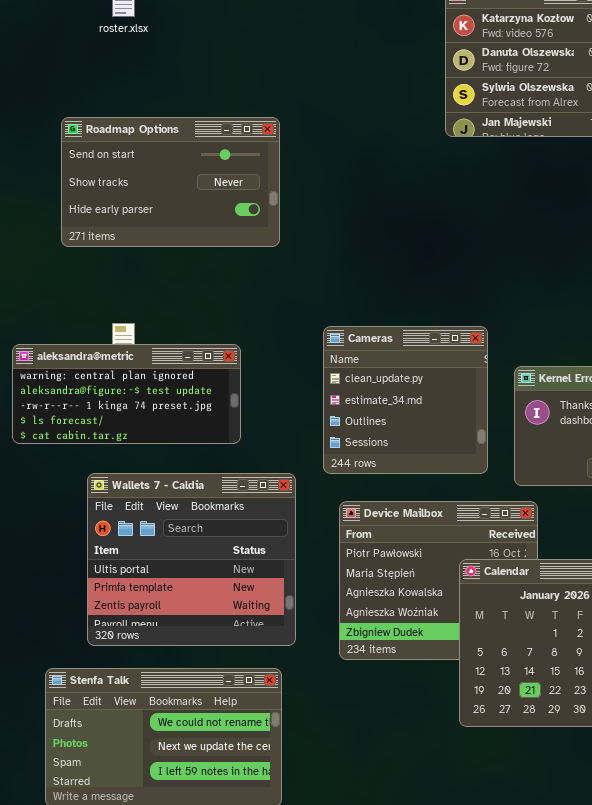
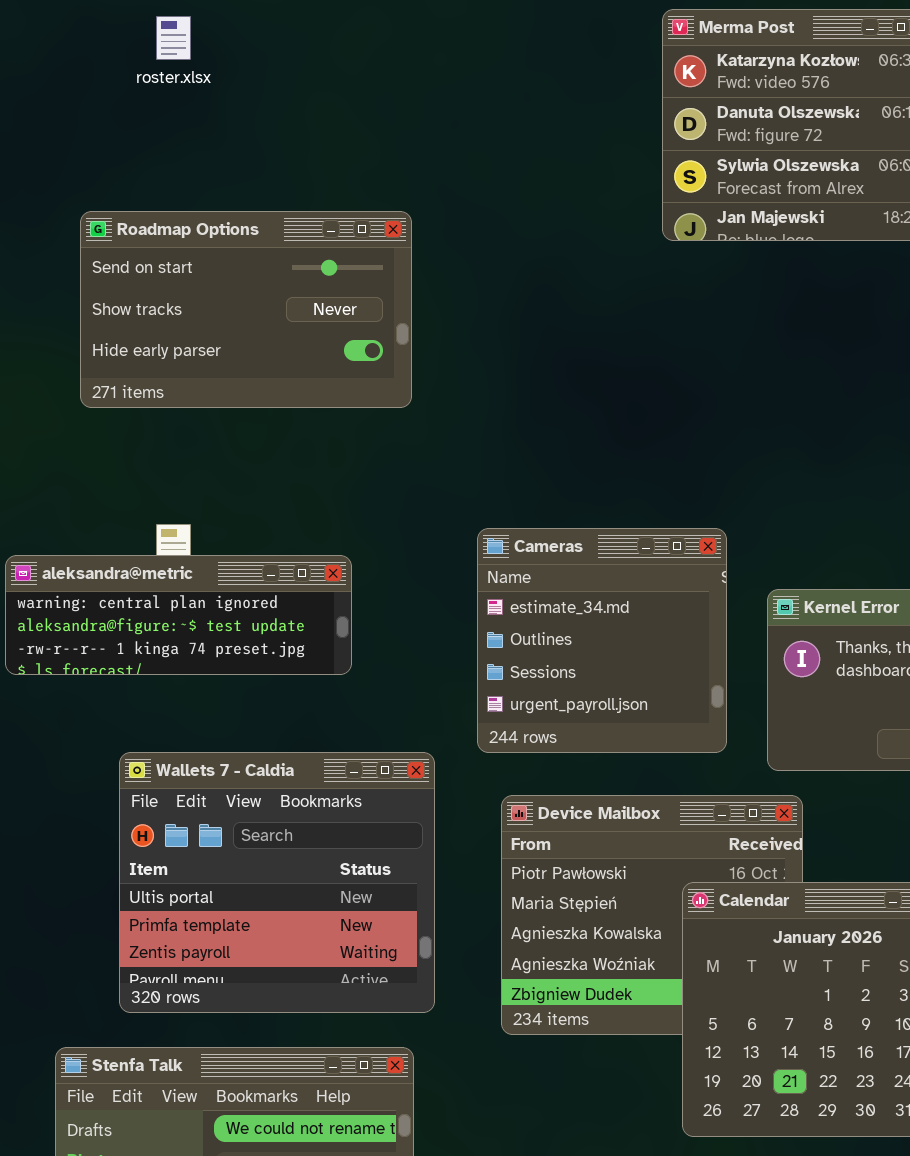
Cameras: [323,326,488,474] -> [477,528,727,753], scrolled down 1 row
aleksandra@metric: [12,344,241,444] -> [5,555,352,675], resized

